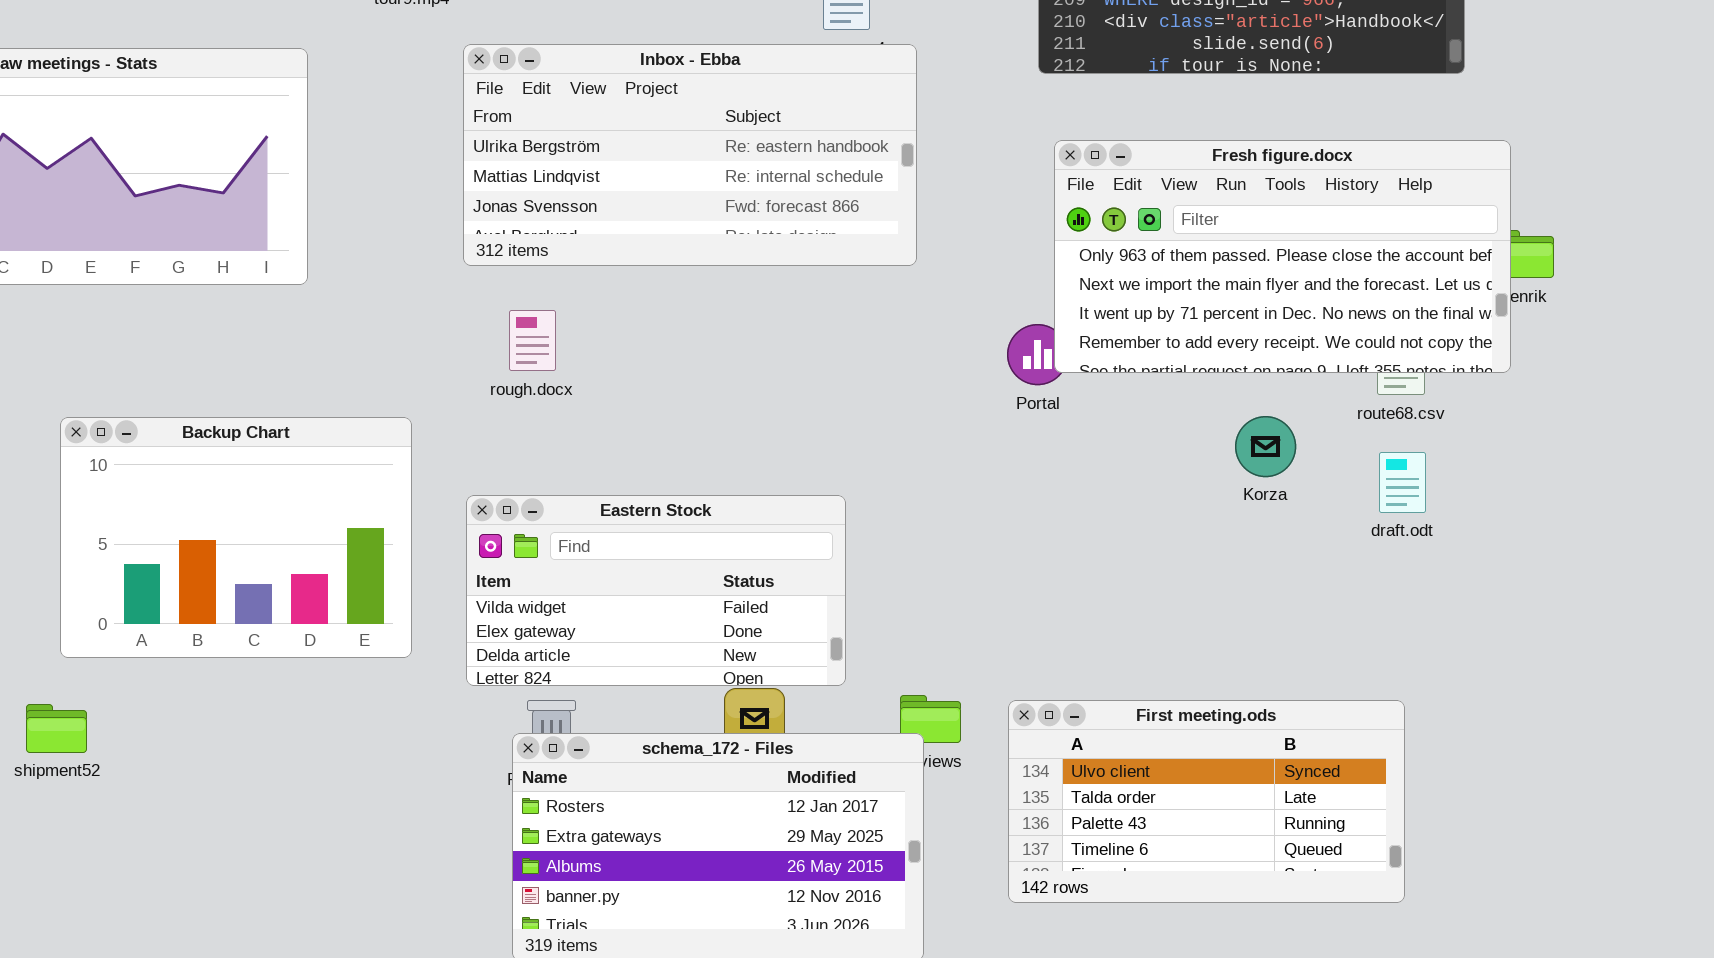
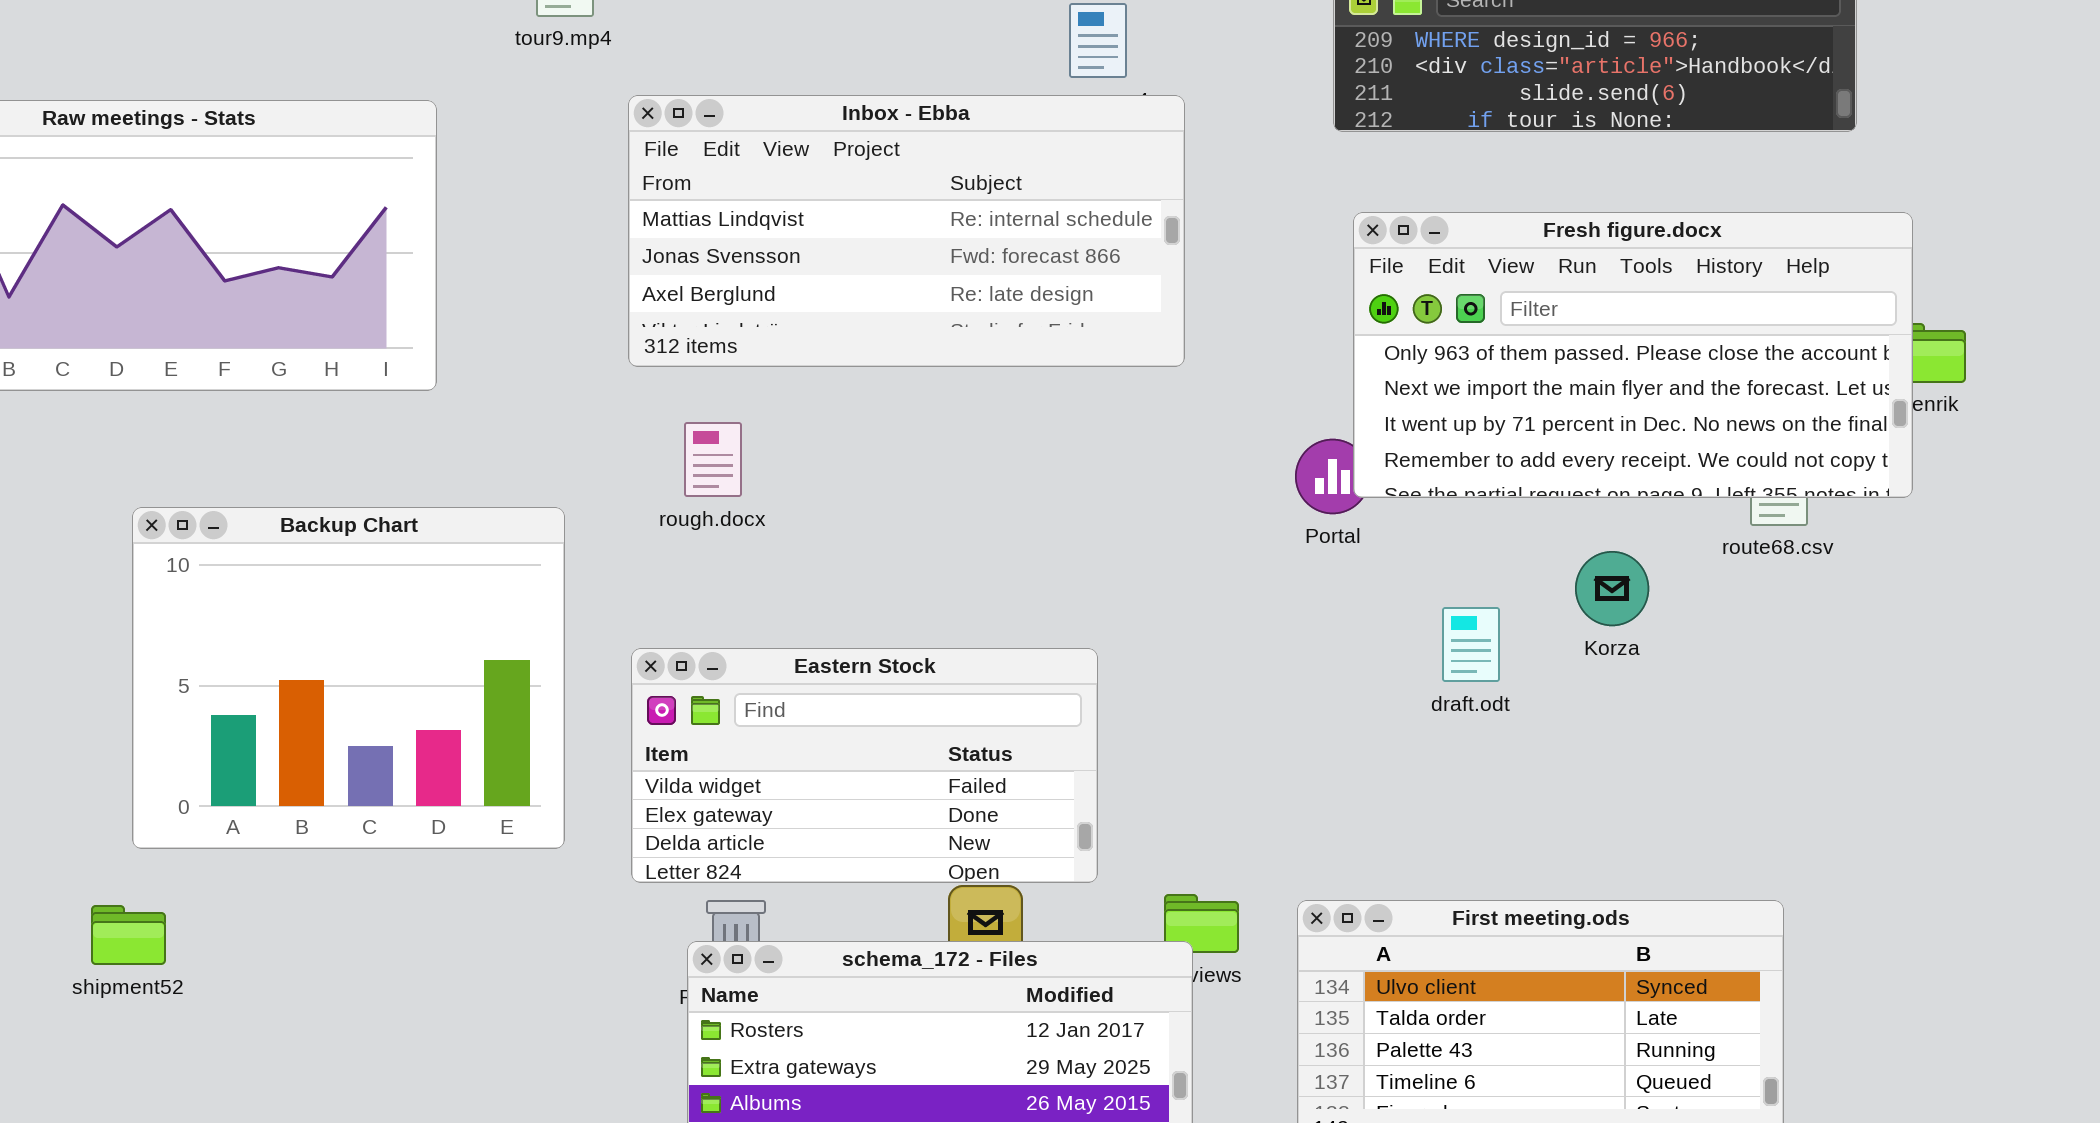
Inbox - Ebba: [463,44,917,266] -> [628,95,1185,367], scrolled down 1 row
Backup Chart: [60,417,412,658] -> [132,507,565,849], resized
draft.odt: [1379,452,1426,513] -> [1442,607,1500,682], moved

